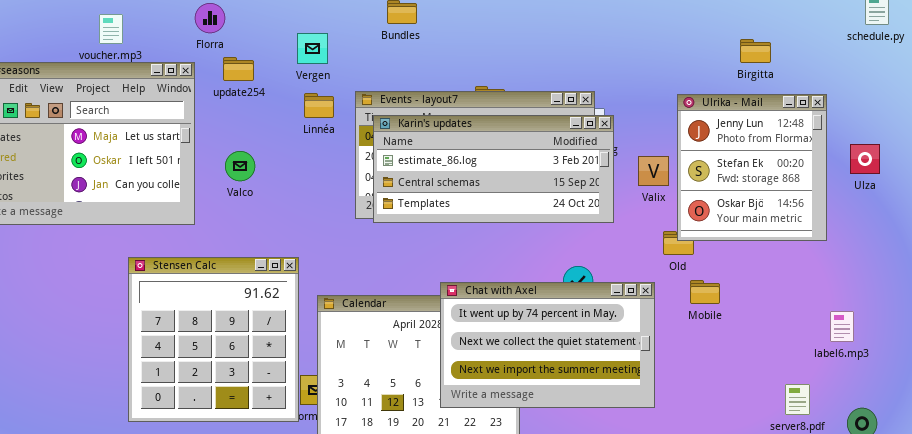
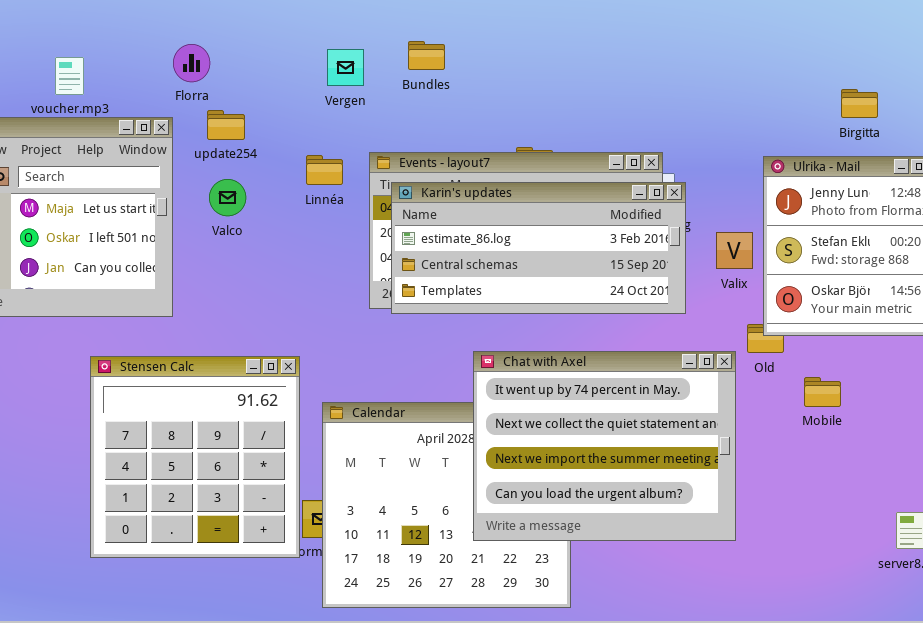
Vergen: [297,33,328,64] -> [327,49,364,86], moved
Valco: [225,151,255,181] -> [209,179,246,216], moved
Mobile: [690,280,720,304] -> [804,377,841,407], moved
Chat with Axel: [440,282,655,408] -> [473,351,736,541], resized

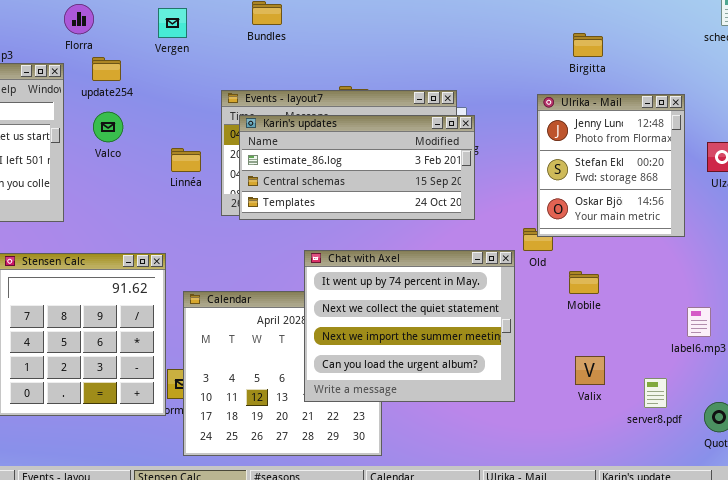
Vergen: [327,49,364,86] -> [158,8,187,38], moved
Birgitta: [841,89,878,118] -> [573,33,603,57], moved
Linnéa: [306,155,343,185] -> [171,148,201,172], moved
Valix: [716,232,753,269] -> [575,356,605,385], moved

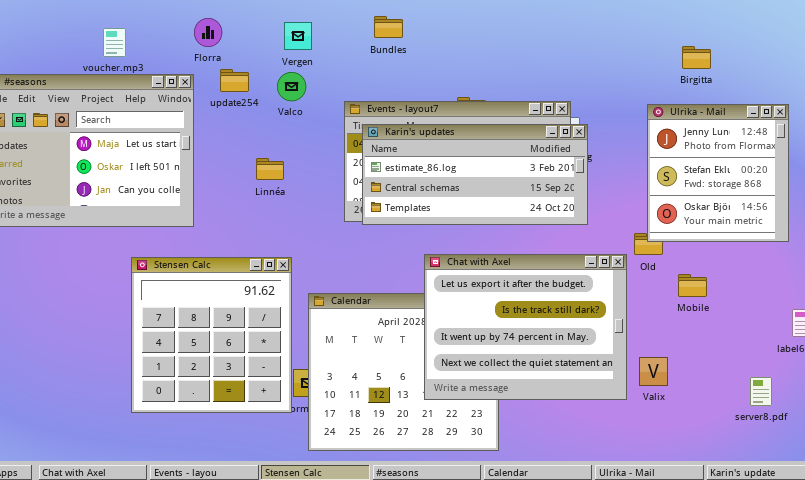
Valco: [93,112,123,142] -> [277,72,306,101], moved
Linnéa: [171,148,201,172] -> [256,158,284,180], moved
Chat with Axel: [304,250,515,402] -> [424,254,627,400], scrolled up 2 rows
Valix: [575,356,605,385] -> [639,357,668,386], moved

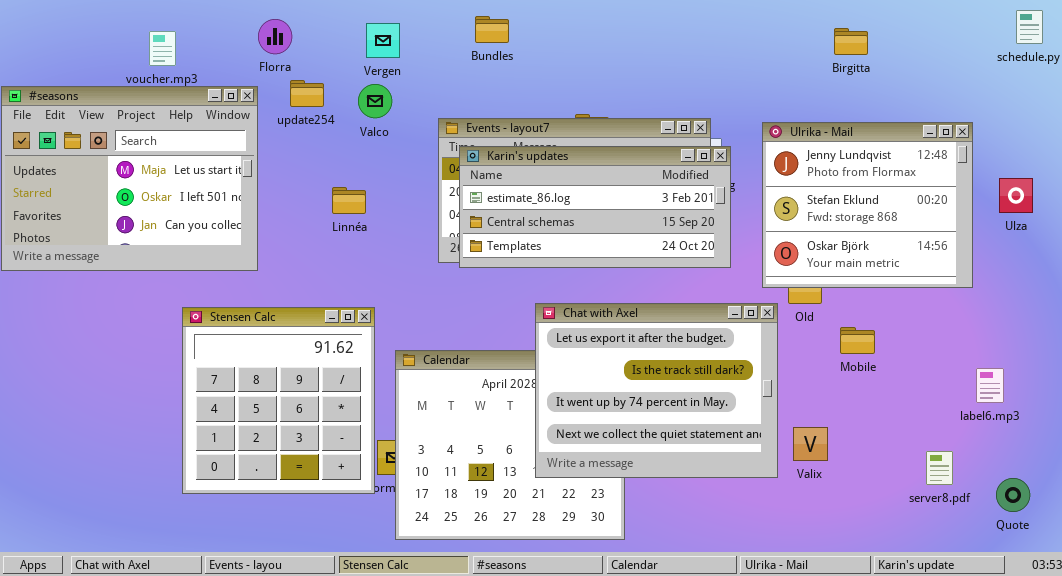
Birgitta: [682,46,711,69] -> [834,28,868,55], moved
Ulrika - Mail: [647,104,789,242] -> [762,122,973,288], resized

